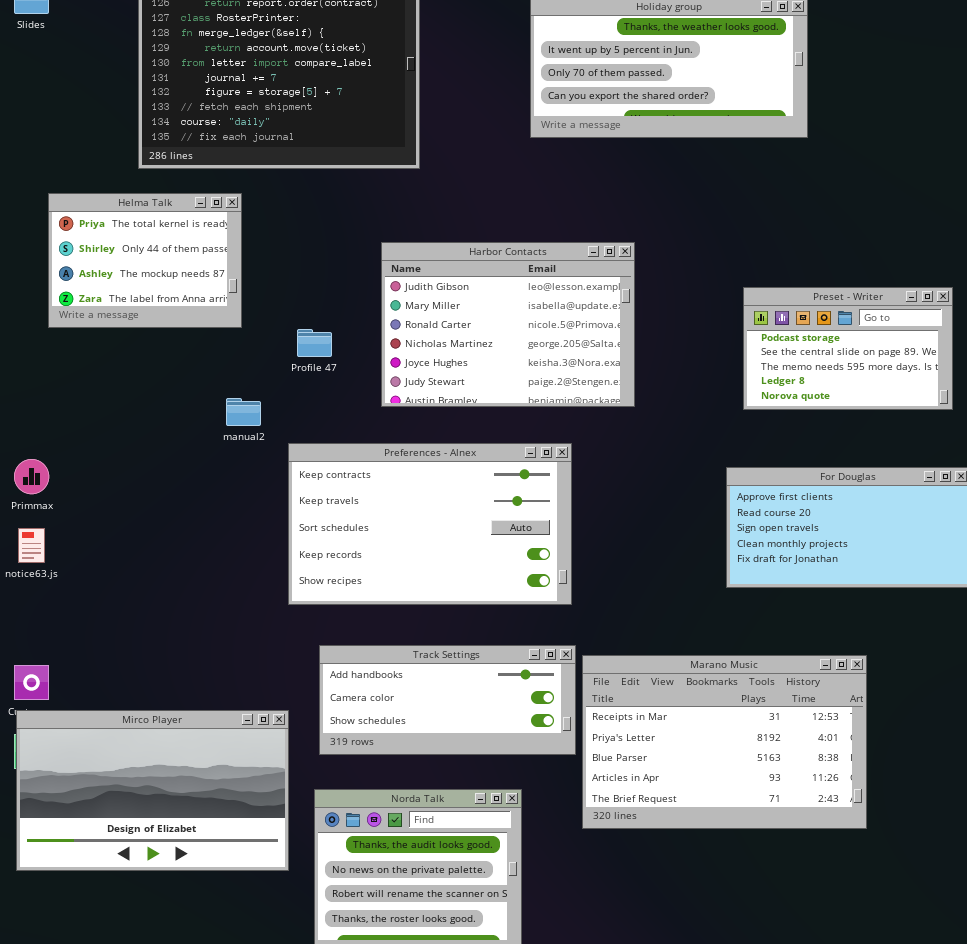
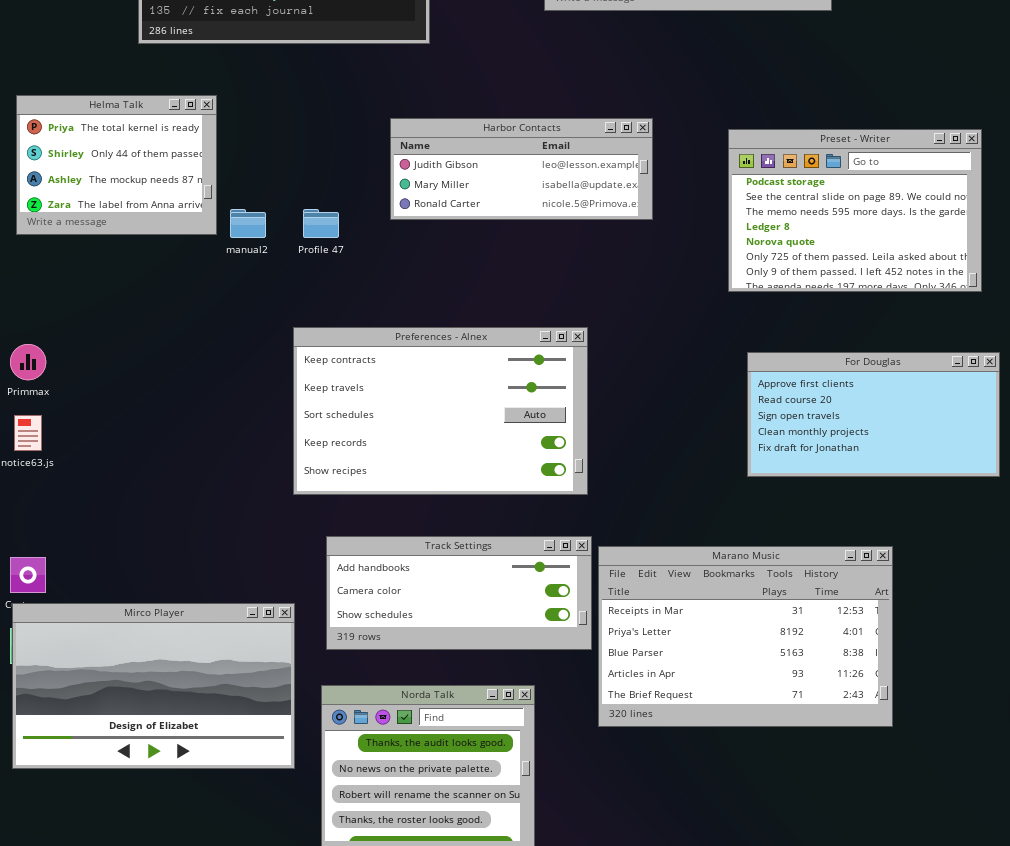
Helma Talk: [48,193,242,328] -> [16,95,217,235], moved
Harbor Contacts: [381,242,635,407] -> [390,118,653,220], resized
Preset - Writer: [743,287,953,410] -> [728,129,982,292], resized
manual2: [226,398,261,426] -> [230,209,266,238], moved

